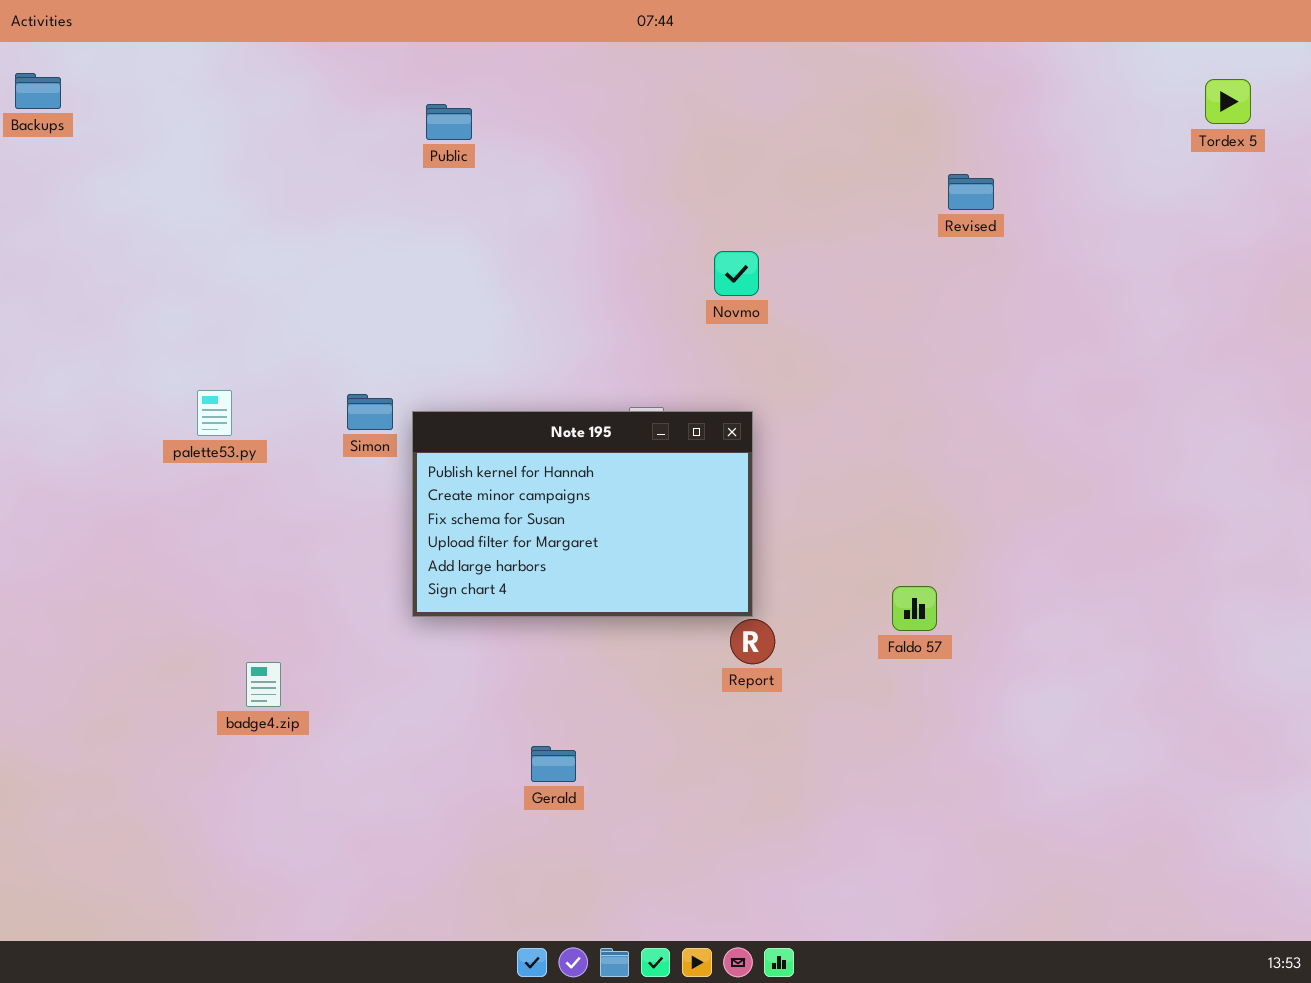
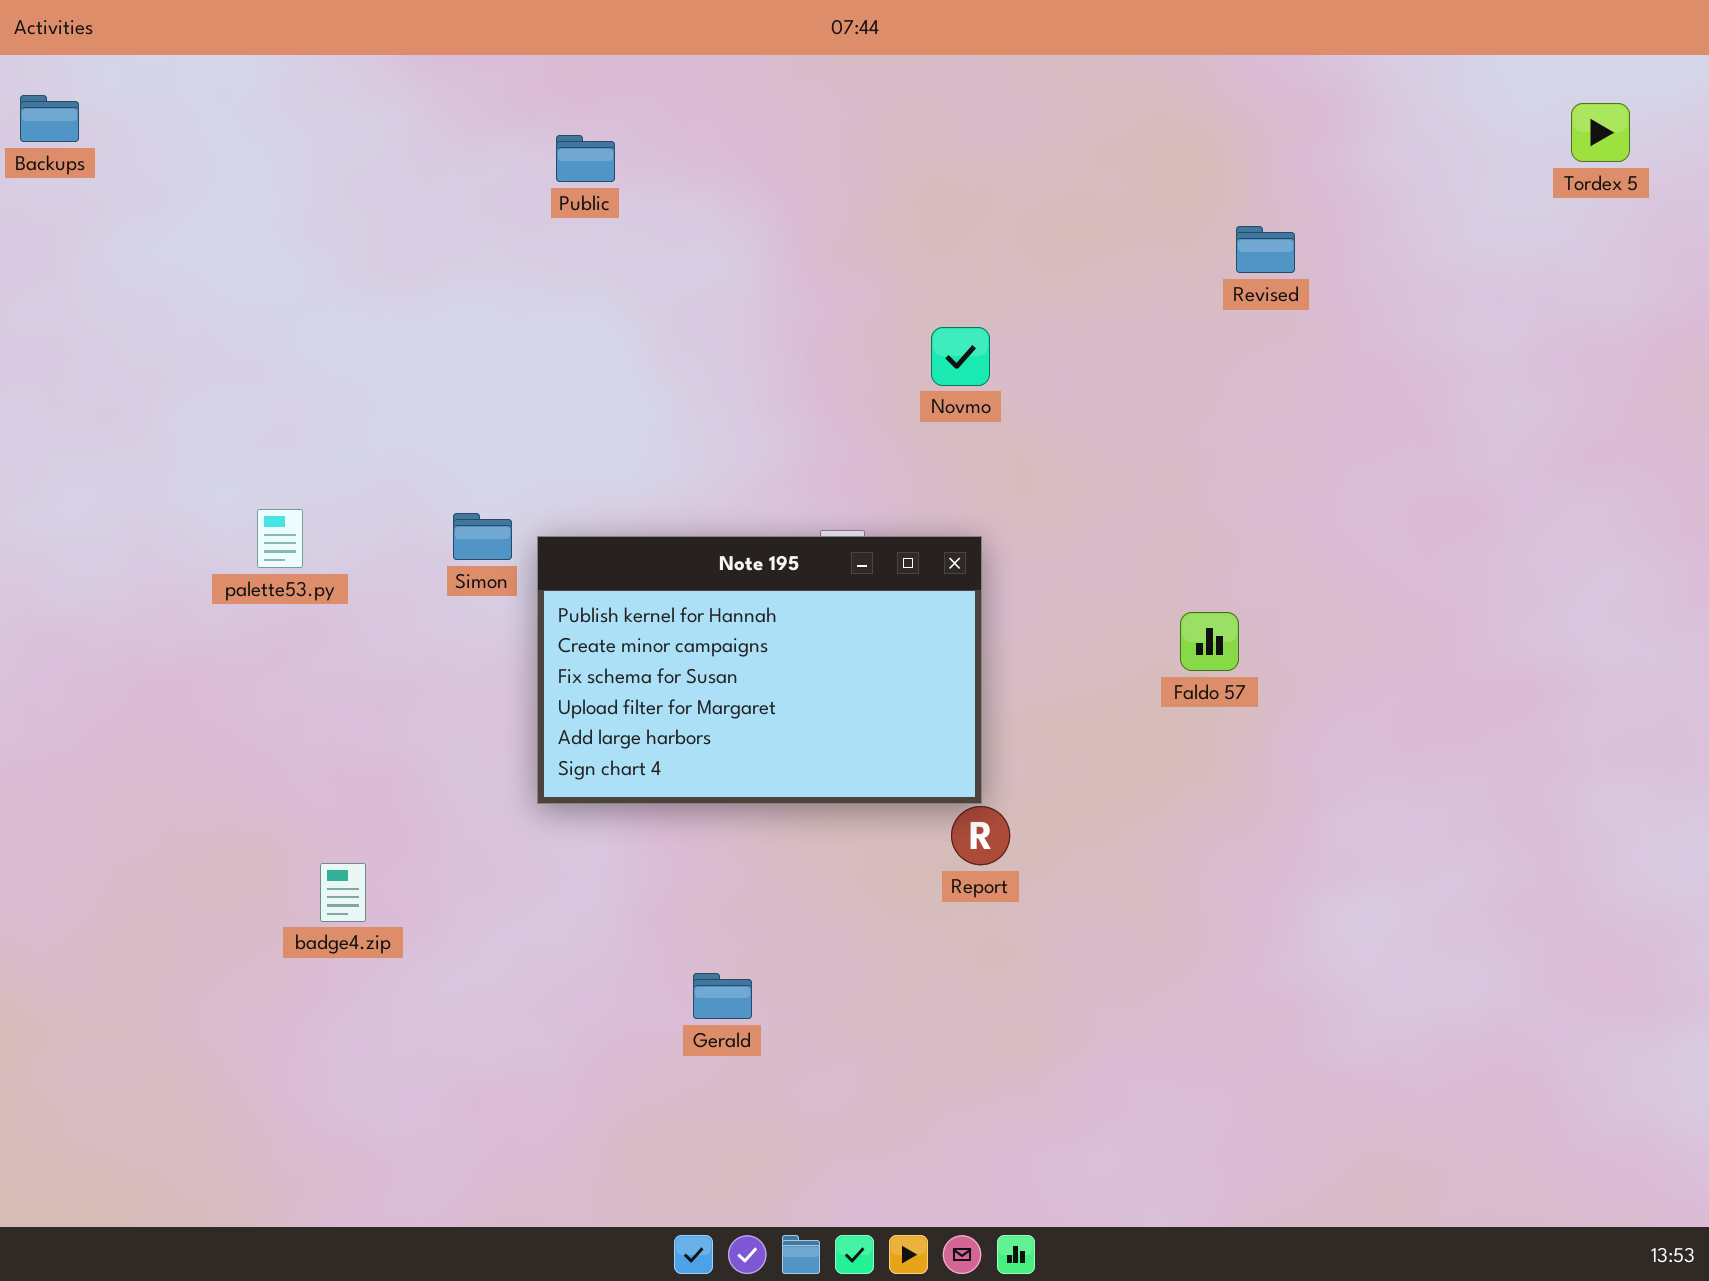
Faldo 57: [892,586,937,631] -> [1180,612,1239,671], moved

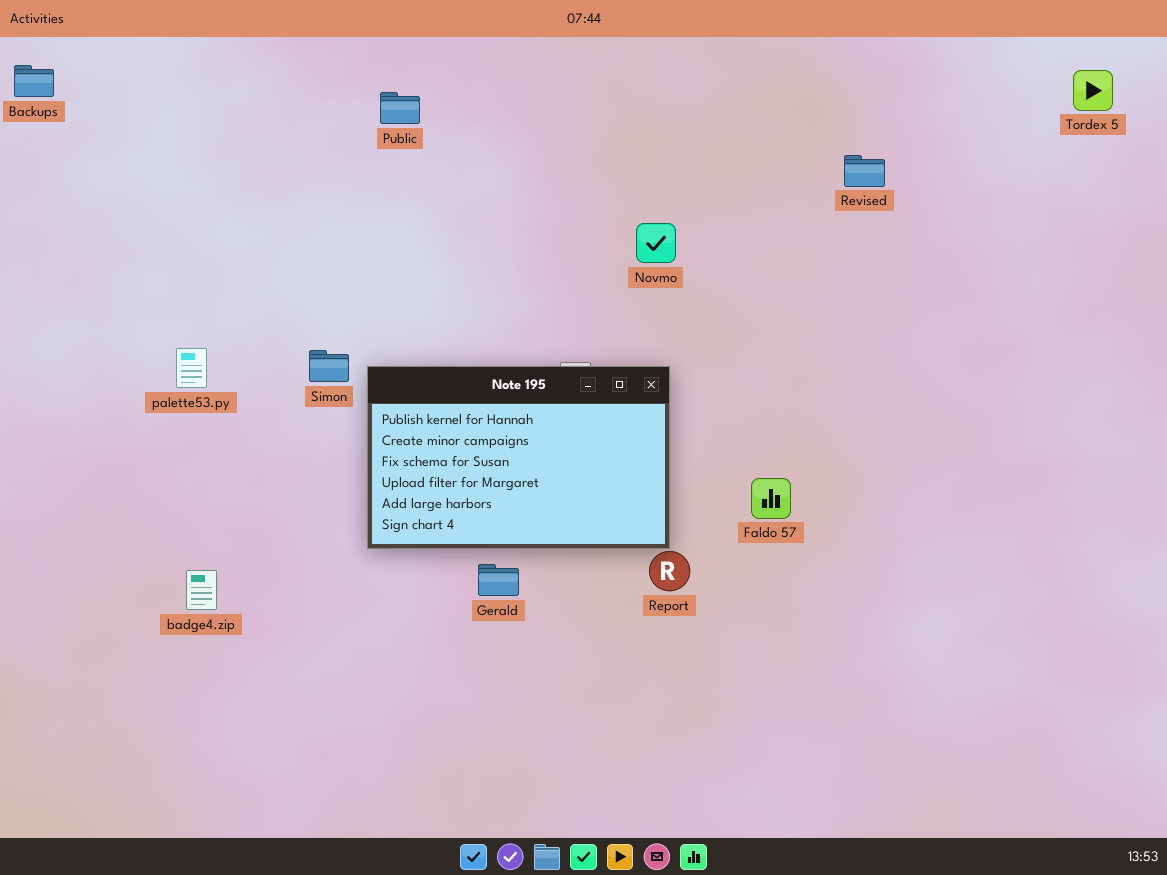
Faldo 57: [1180,612,1239,671] -> [751,478,791,519], moved
badge4.zip: [320,863,366,922] -> [186,570,217,610], moved
Gerald: [693,973,752,1019] -> [478,564,519,596], moved

